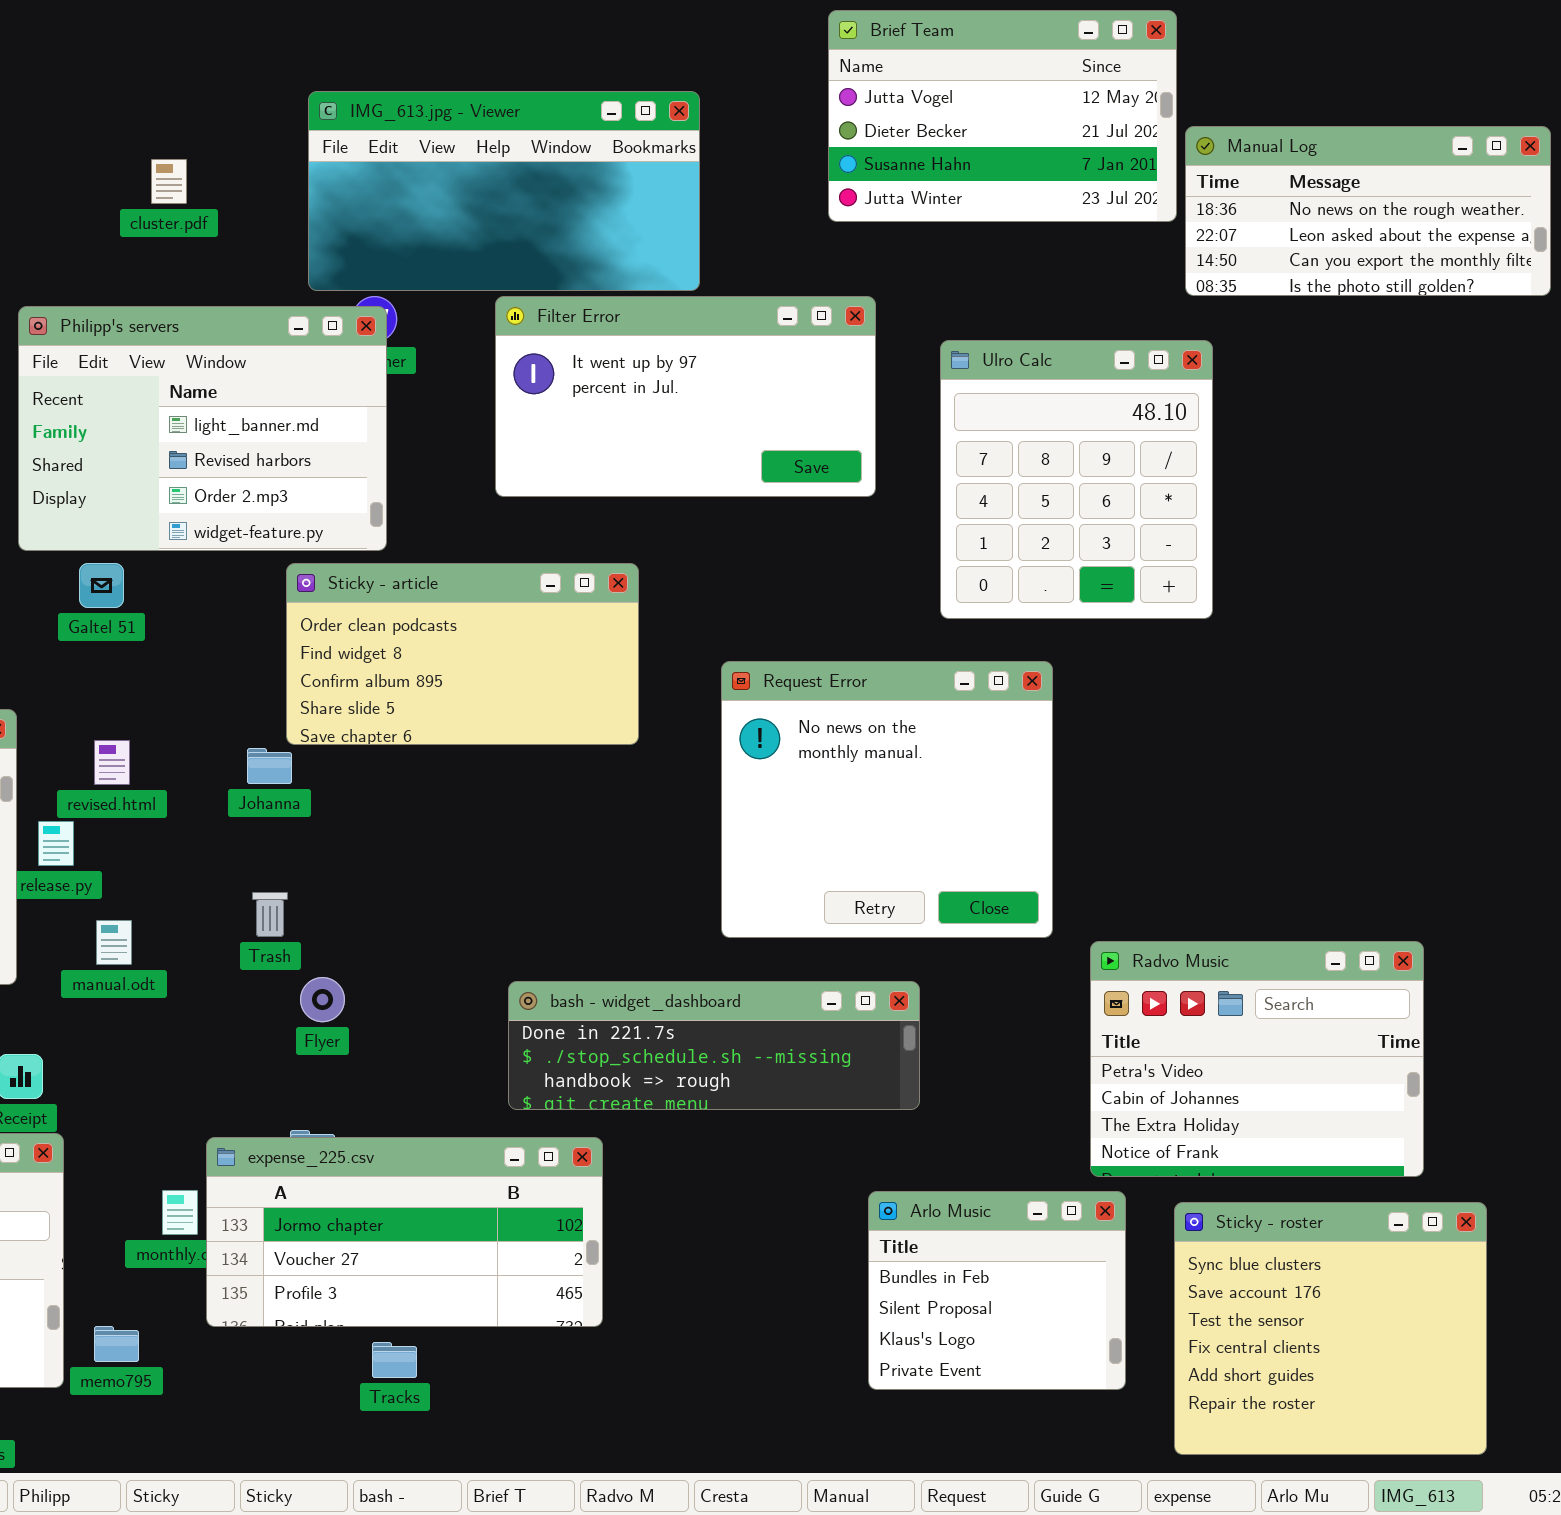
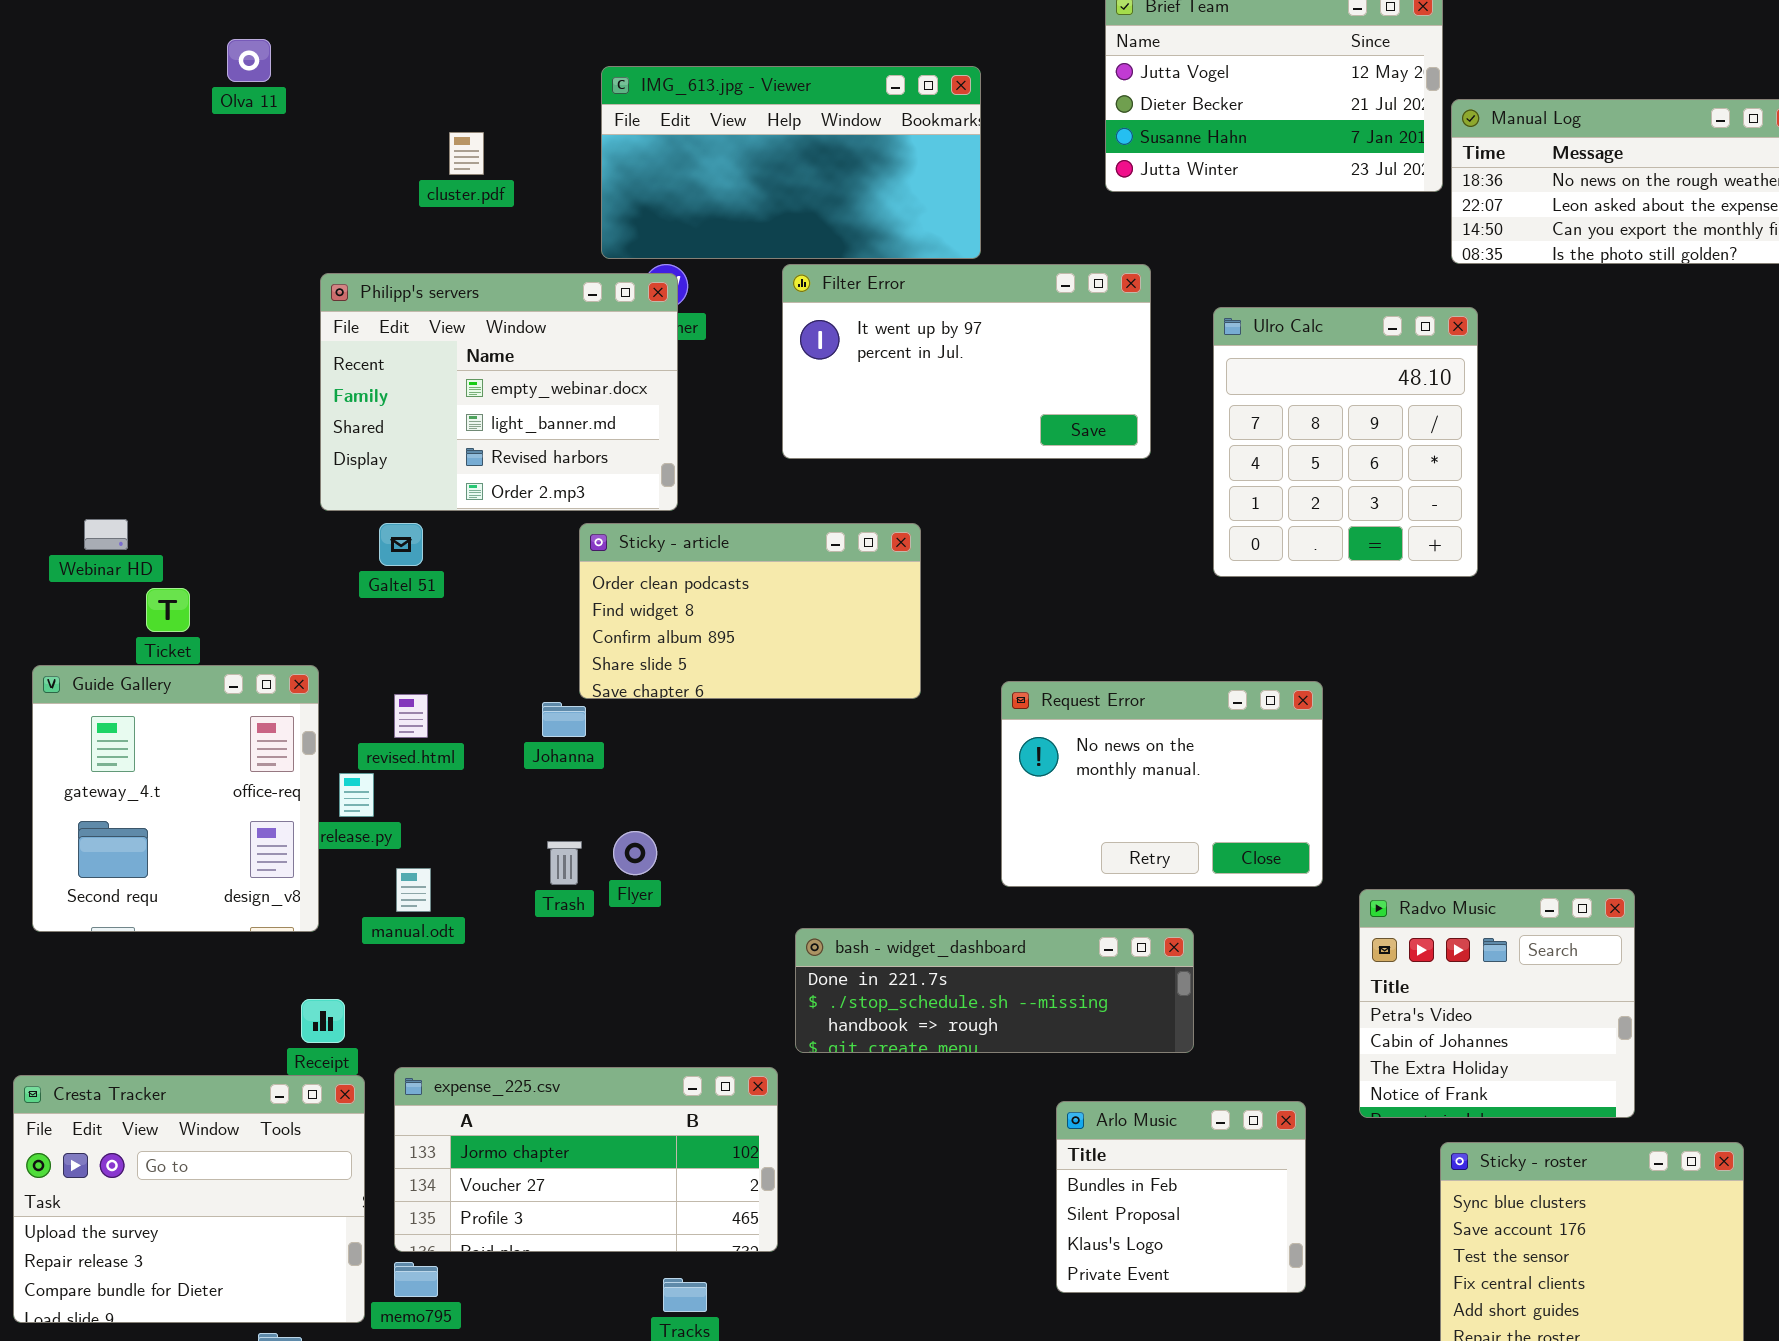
Philipp's servers: [18,306,387,551] -> [320,273,678,511], scrolled up 1 row
Request Error: [721,661,1053,938] -> [1001,681,1323,887], resized
Radvo Music: [1090,941,1424,1177] -> [1359,889,1635,1118], resized
Flyer: [300,977,345,1022] -> [613,831,657,875], moved
expense_225.csv: [206,1137,603,1327] -> [394,1067,778,1252], moved
Arlo Music: [868,1191,1126,1390] -> [1056,1101,1306,1293], moved

